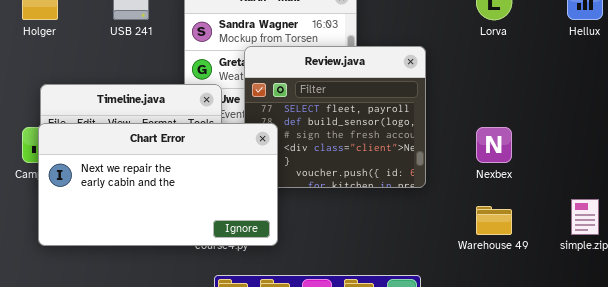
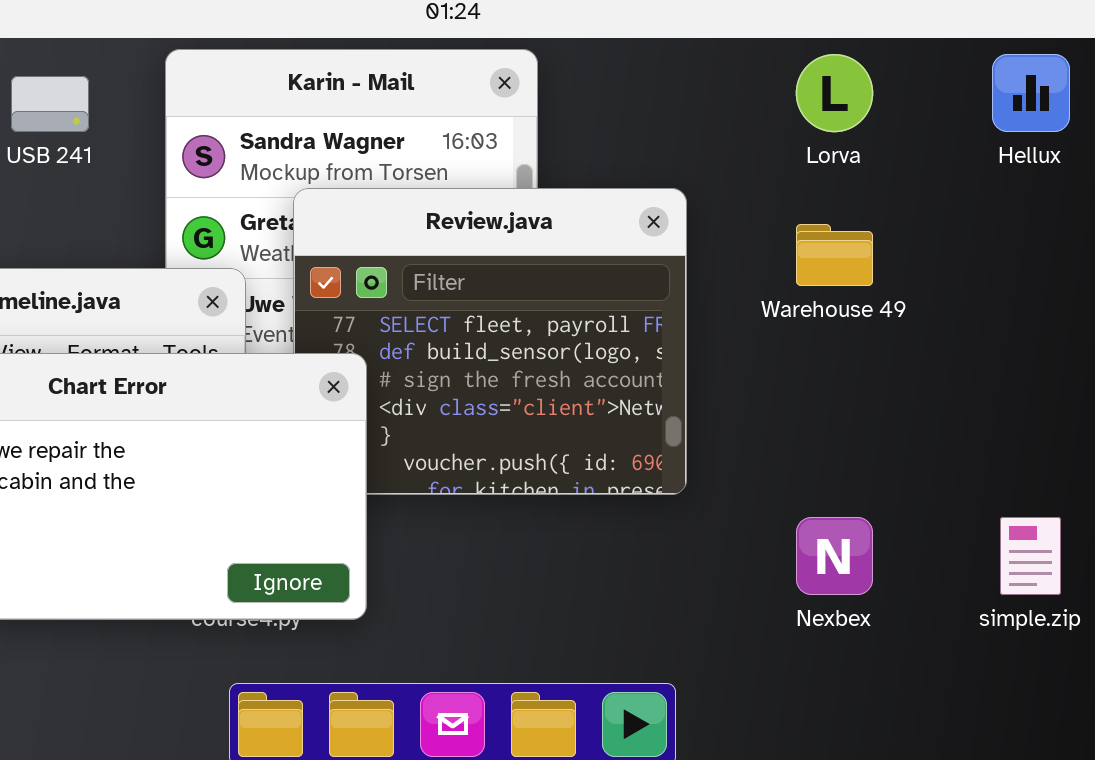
Nexbex: [476,127,512,163] -> [796,517,873,595], moved
Warehouse 49: [476,206,512,235] -> [796,224,873,286], moved

